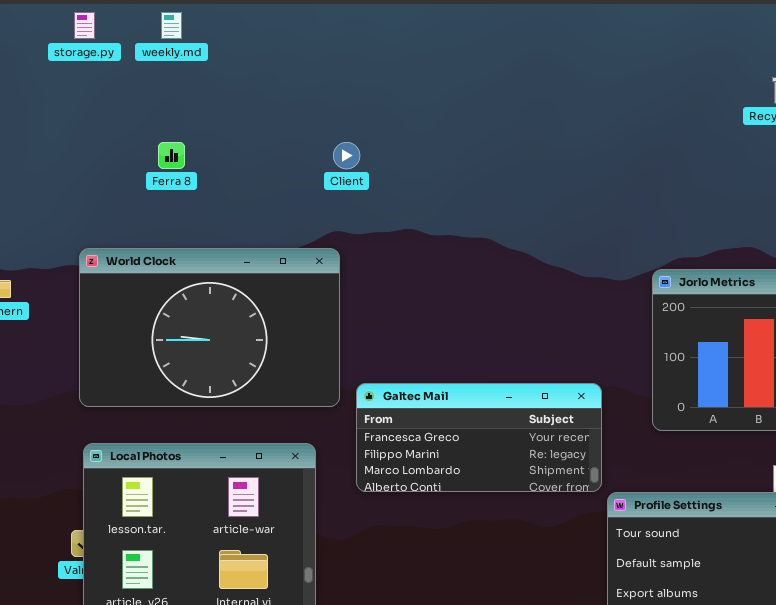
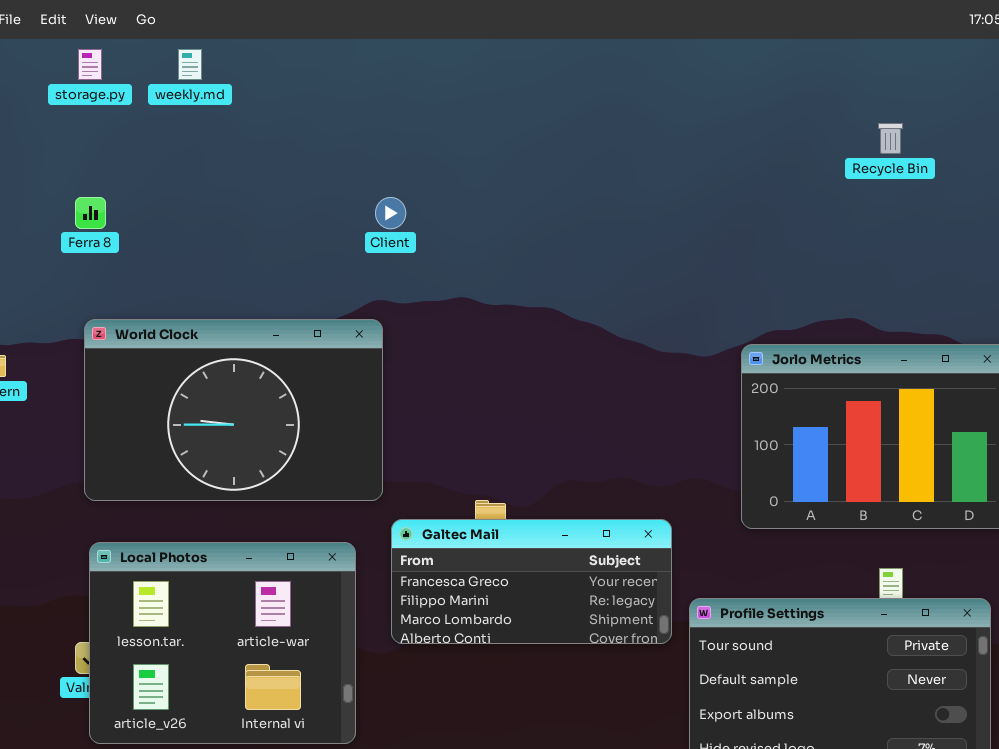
Ferra 8: [158,142,185,169] -> [75,197,106,229], moved
Galtec Mail: [356,383,602,492] -> [391,519,672,644], moved

